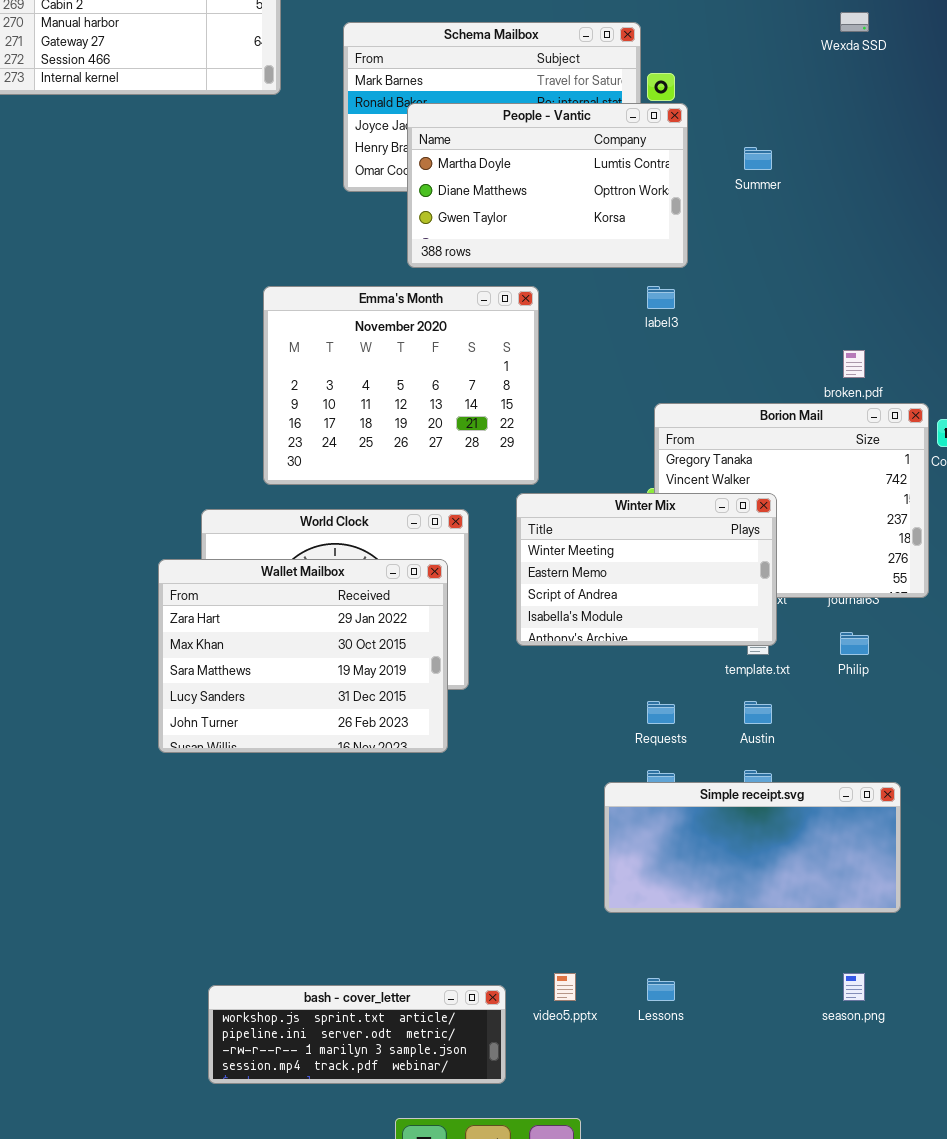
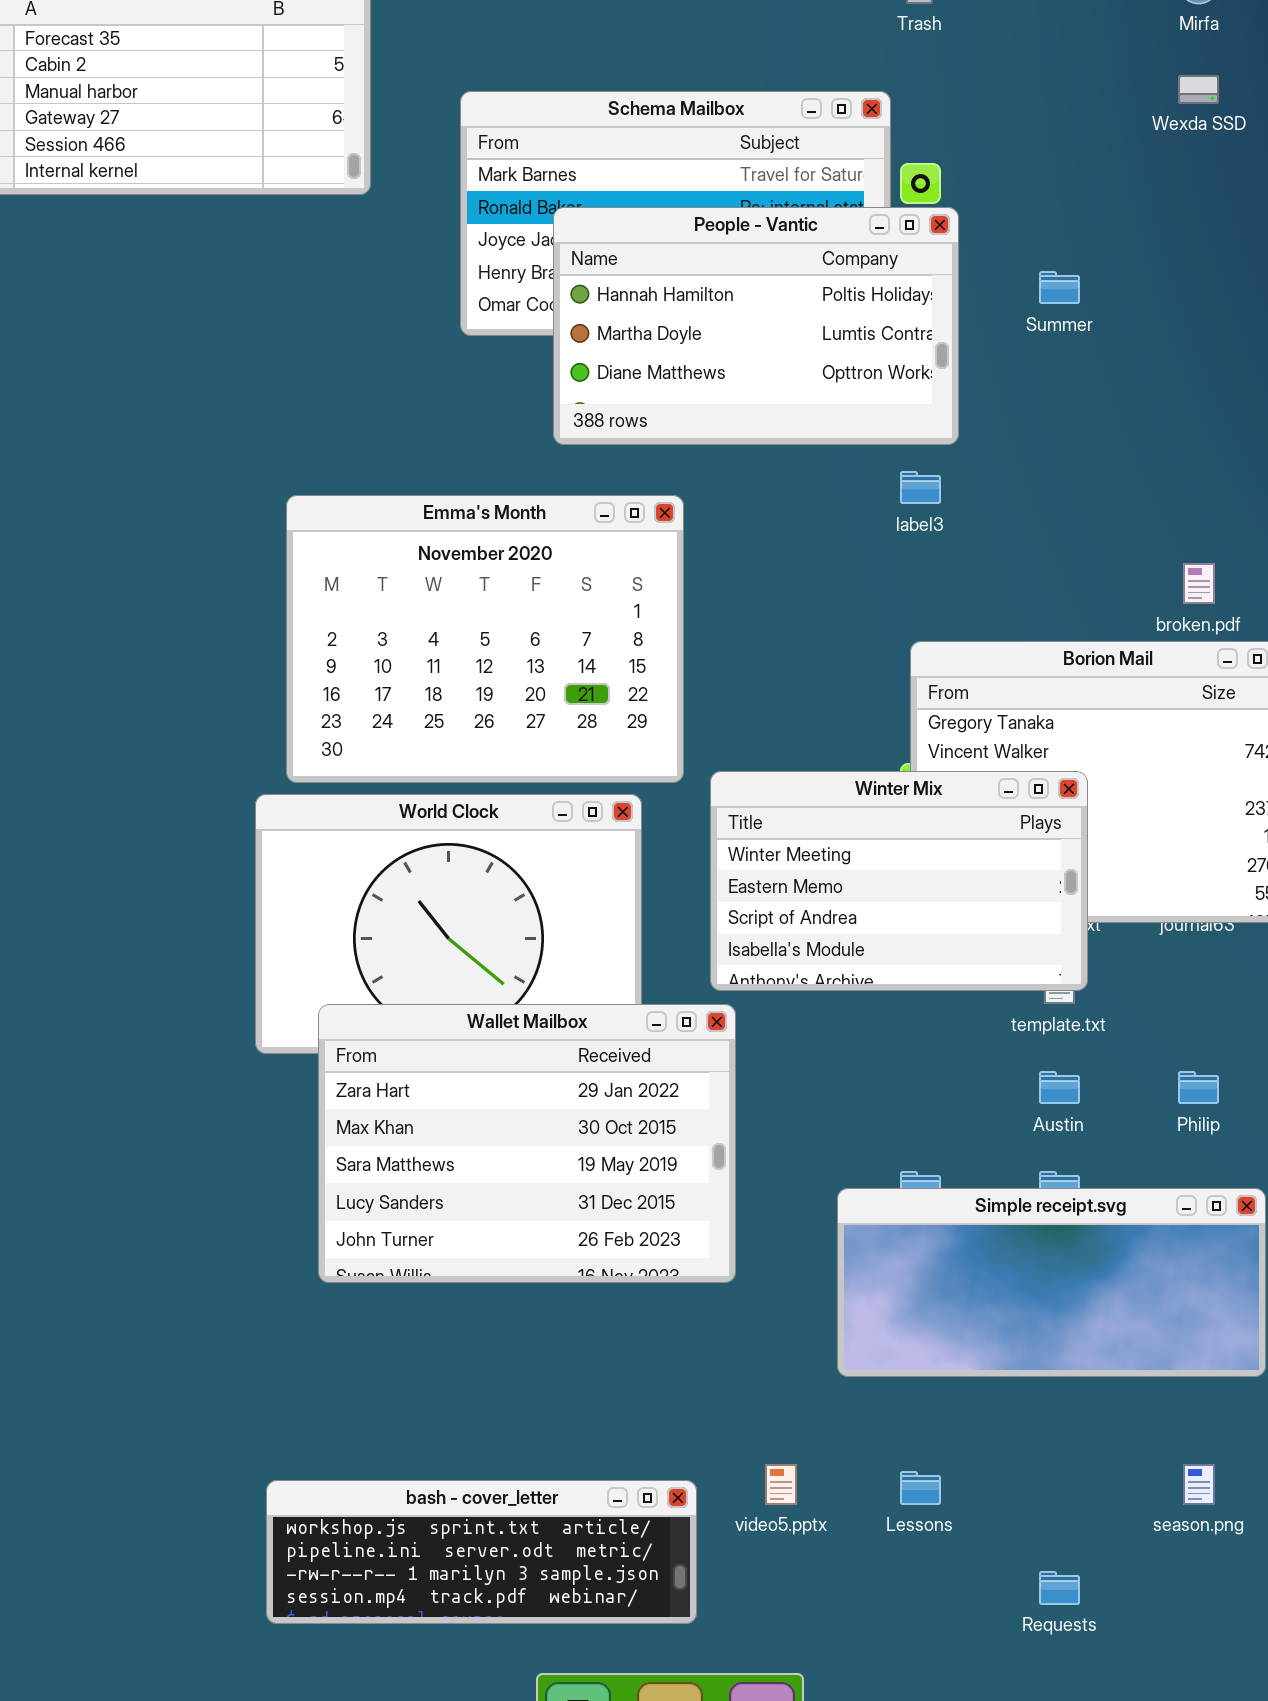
People - Vantic: [407,103,688,268] -> [553,207,959,445], scrolled up 1 row
Emma's Month: [263,286,539,485] -> [286,495,684,783], moved
Wallet Mailbox: [158,559,448,753] -> [318,1004,736,1283], moved
Philip: [840,632,869,655] -> [1178,1071,1219,1104], moved
Requests: [647,701,675,724] -> [1039,1571,1080,1605], moved

